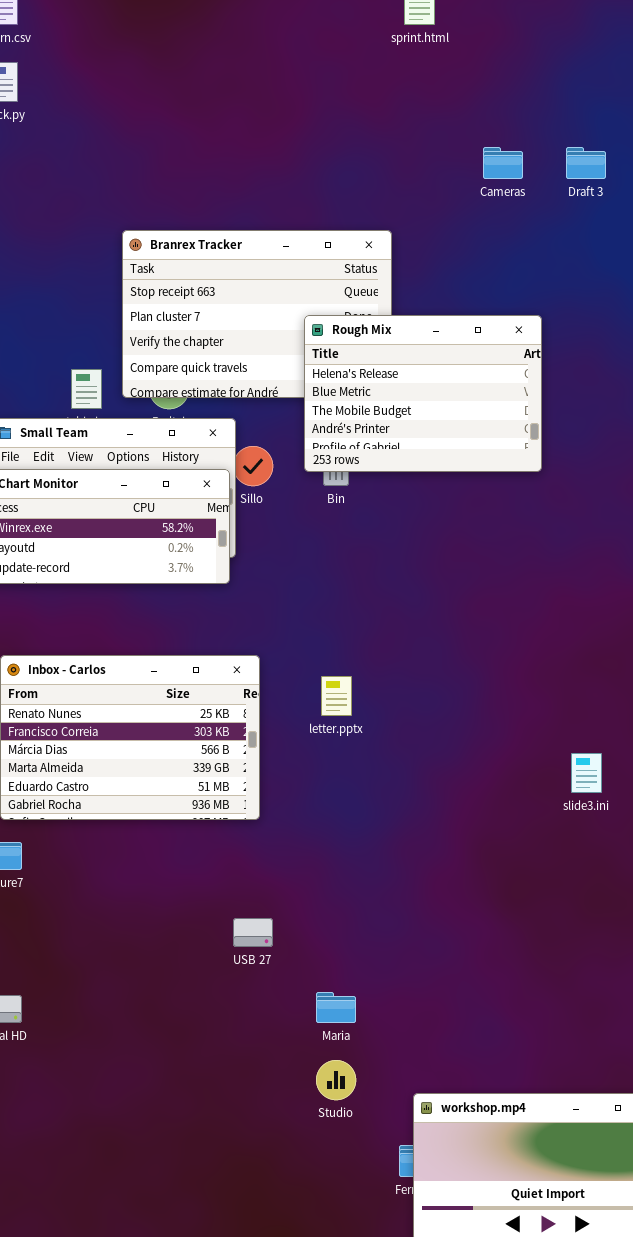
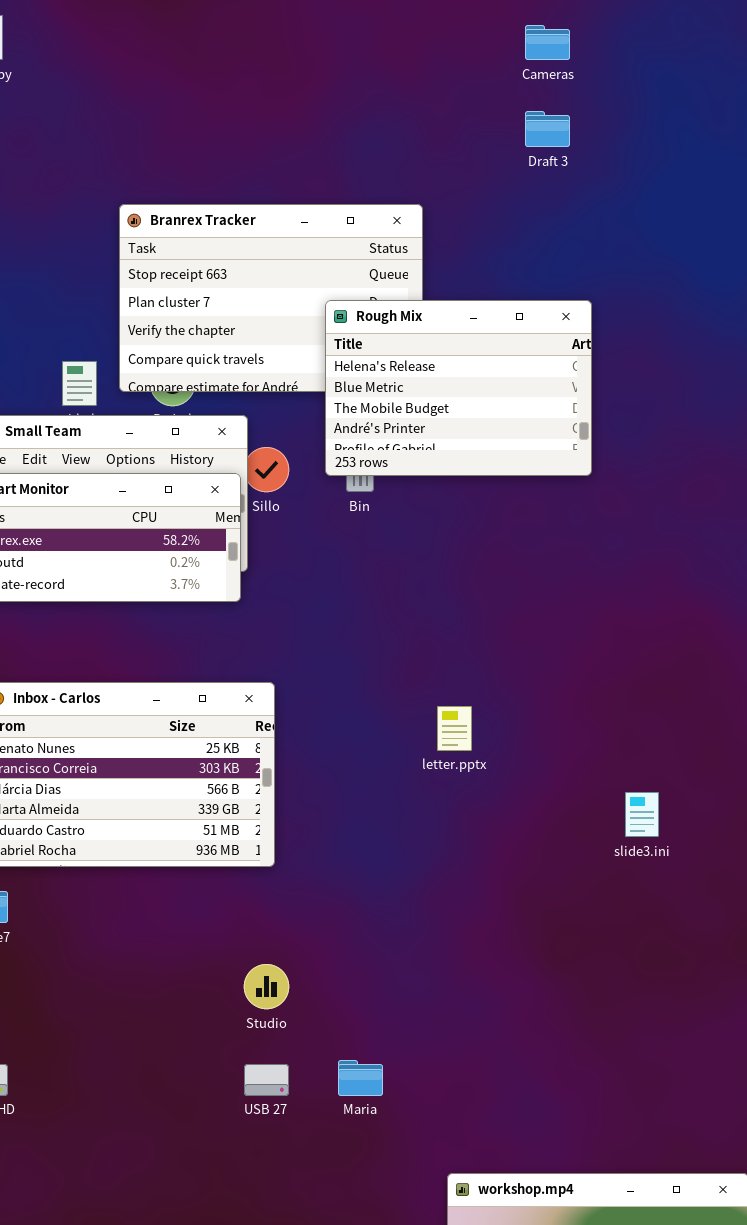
Cameras: [483,147,523,179] -> [525,25,570,60], moved
Draft 3: [566,147,606,179] -> [525,111,570,147], moved
letter.pptx: [321,676,352,716] -> [437,706,472,751], moved
USB 27: [233,918,273,947] -> [244,1064,289,1096], moved
Studio: [316,1060,356,1100] -> [244,964,289,1009], moved

